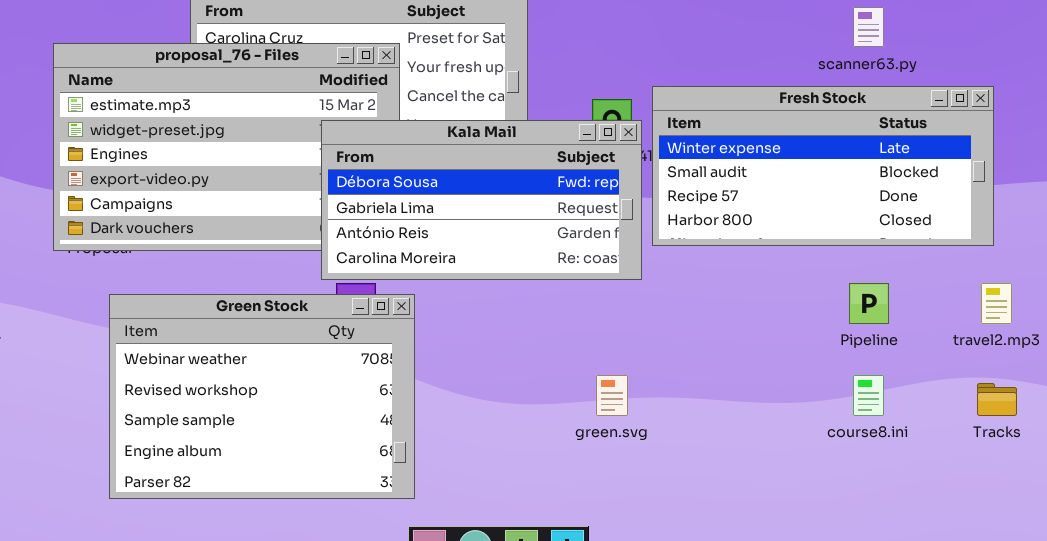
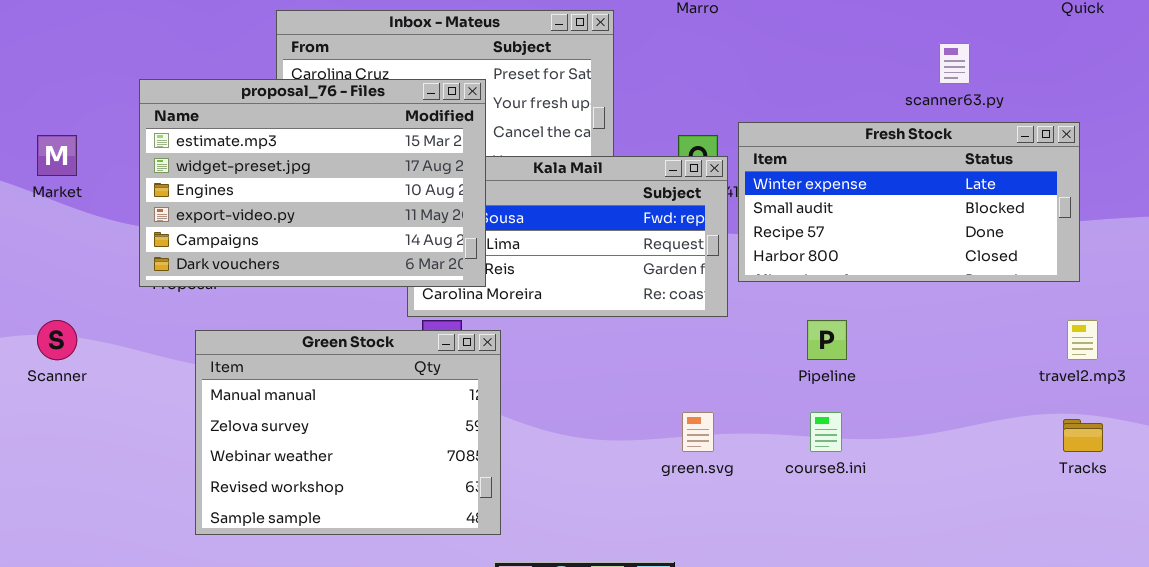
proposal_76 - Files: [53,43,400,251] -> [139,79,486,287], raised
Pipeline: [849,283,889,324] -> [807,320,847,360], moved
Green Stock: [109,294,415,499] -> [195,330,501,535], scrolled up 2 rows
course8.ini: [853,375,884,416] -> [810,412,842,452], moved

